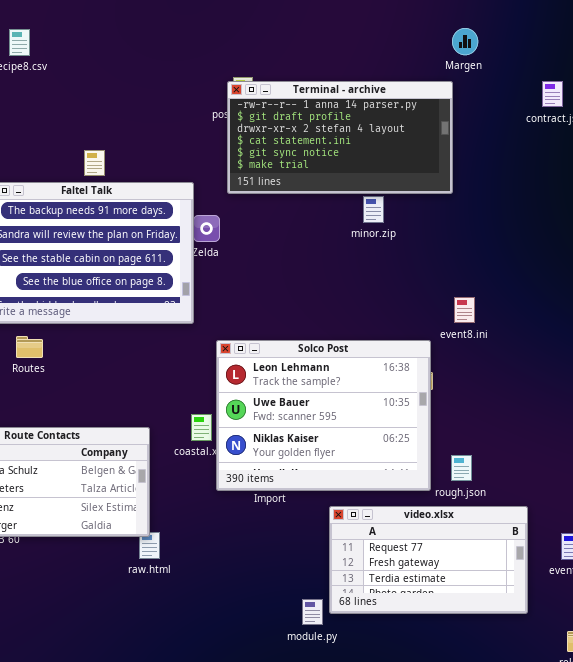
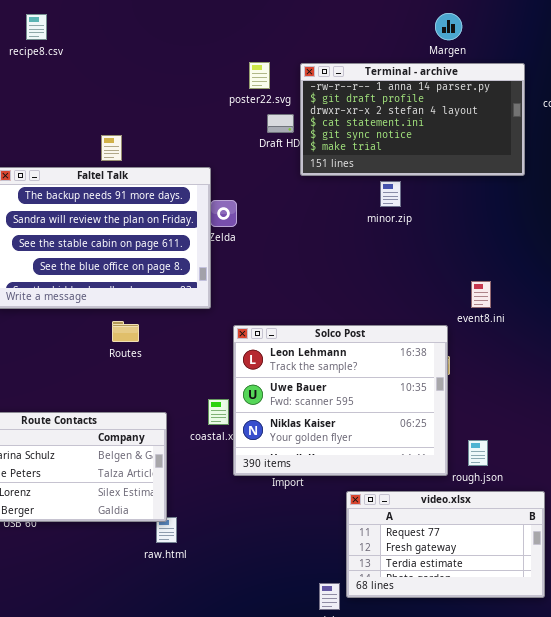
Margen: [452,28,478,55] -> [435,13,462,40], moved
Terminal - archive: [227,81,453,194] -> [300,63,525,176], moved
Routes: [16,336,43,358] -> [112,321,139,342], moved

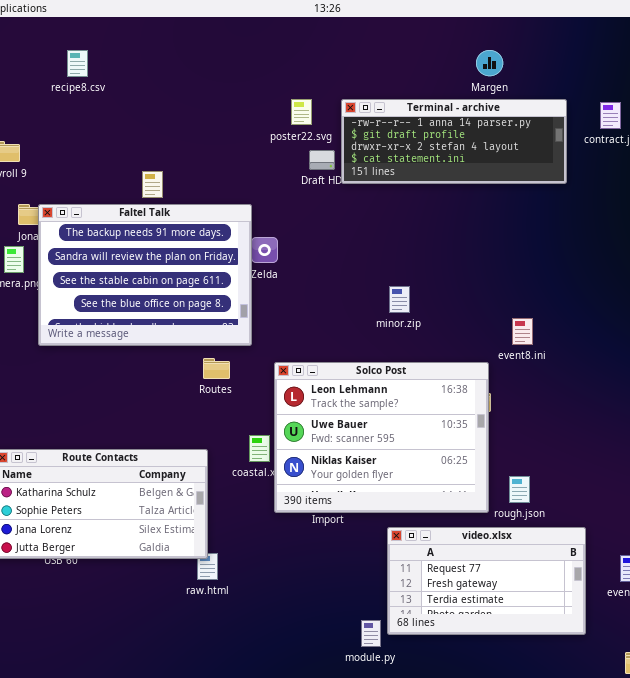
Terminal - archive: [300,63,525,176] -> [341,99,567,184], resized
minor.zip: [380,181,401,207] -> [389,286,410,313], moved
Routes: [112,321,139,342] -> [203,358,230,379], moved

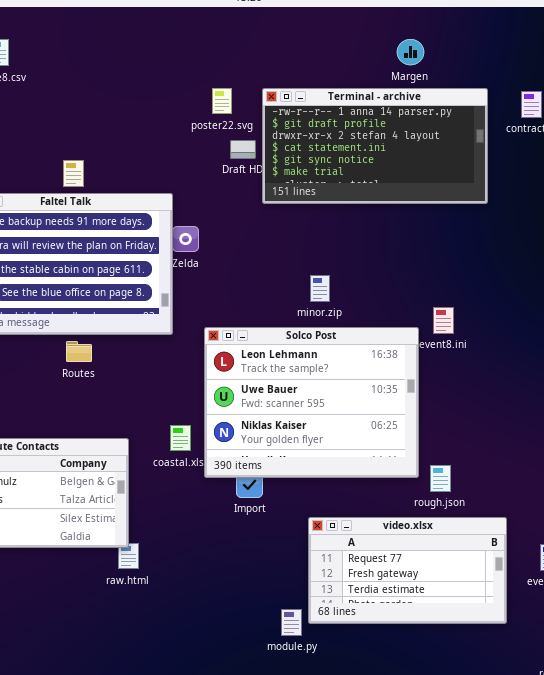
Terminal - archive: [341,99,567,184] -> [262,88,488,204], resized
Routes: [203,358,230,379] -> [66,341,92,362], moved
Solco Post: [274,362,489,513] -> [204,327,419,478], moved

